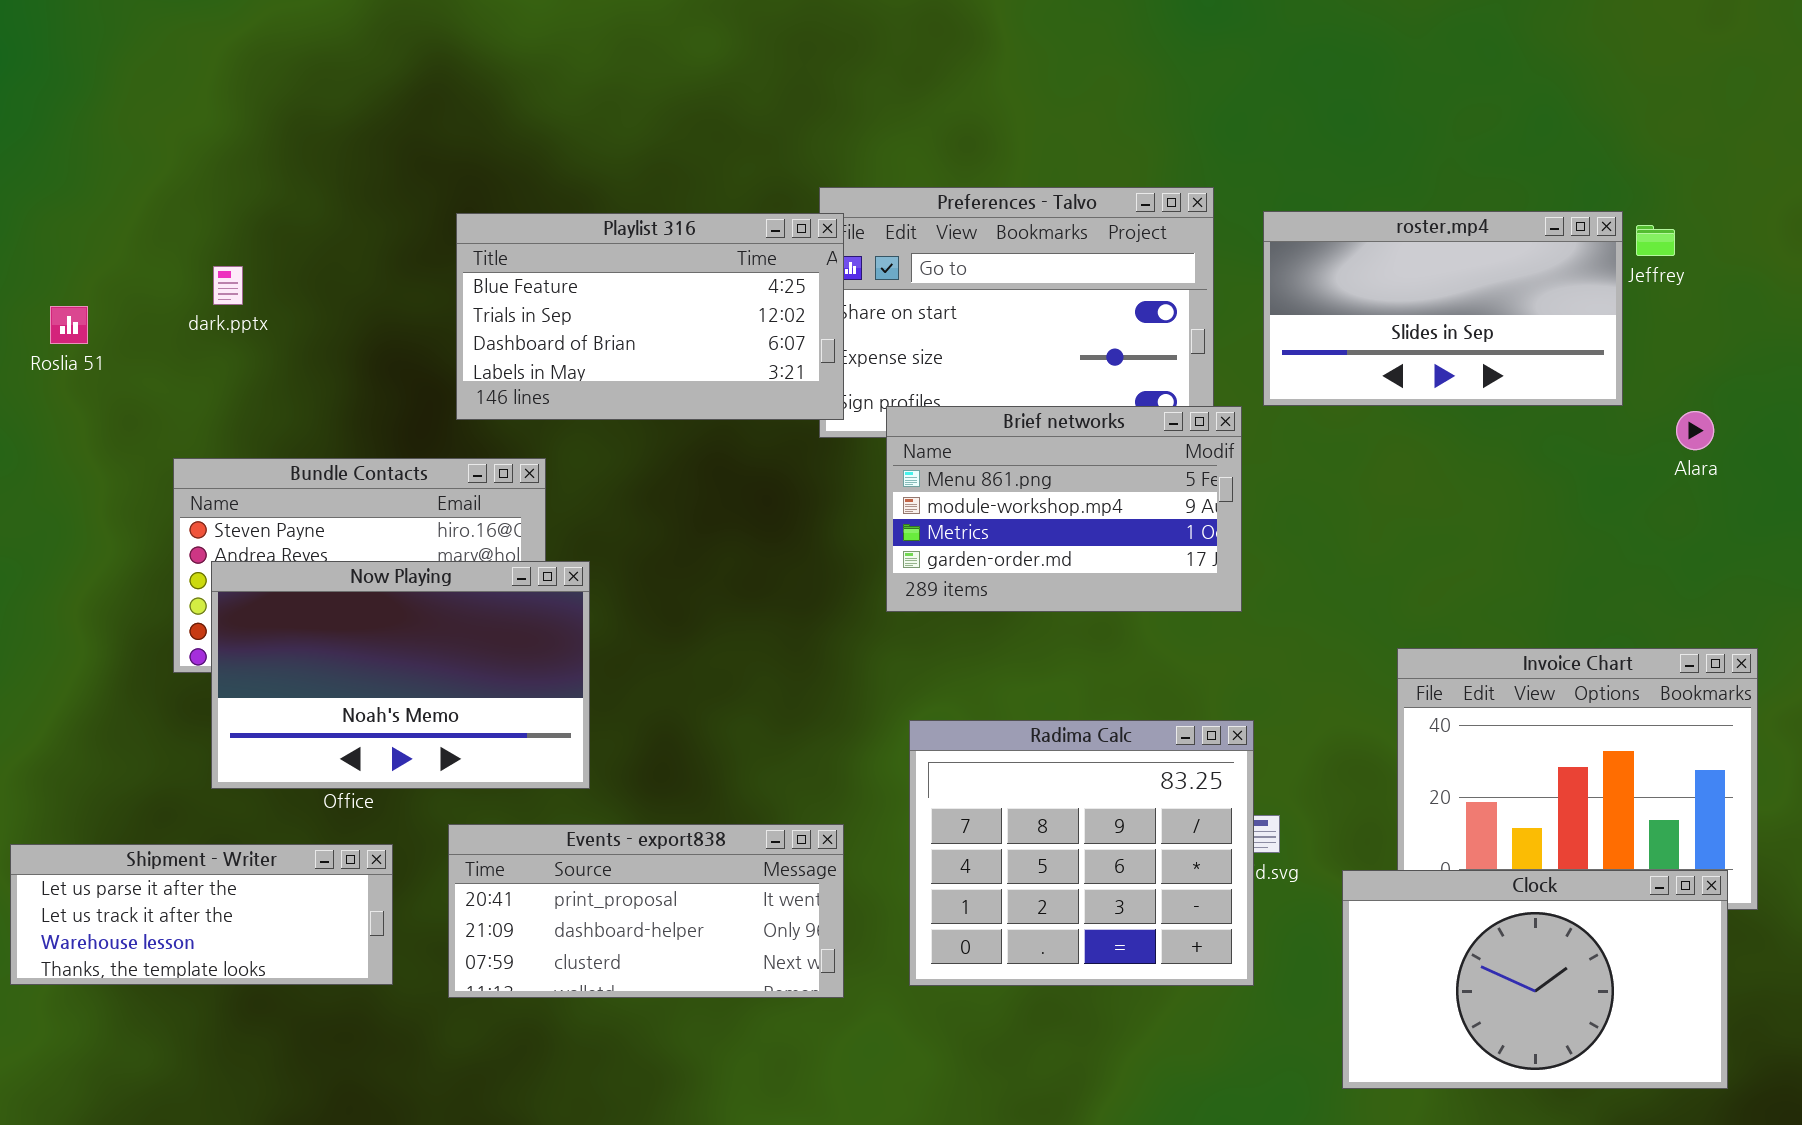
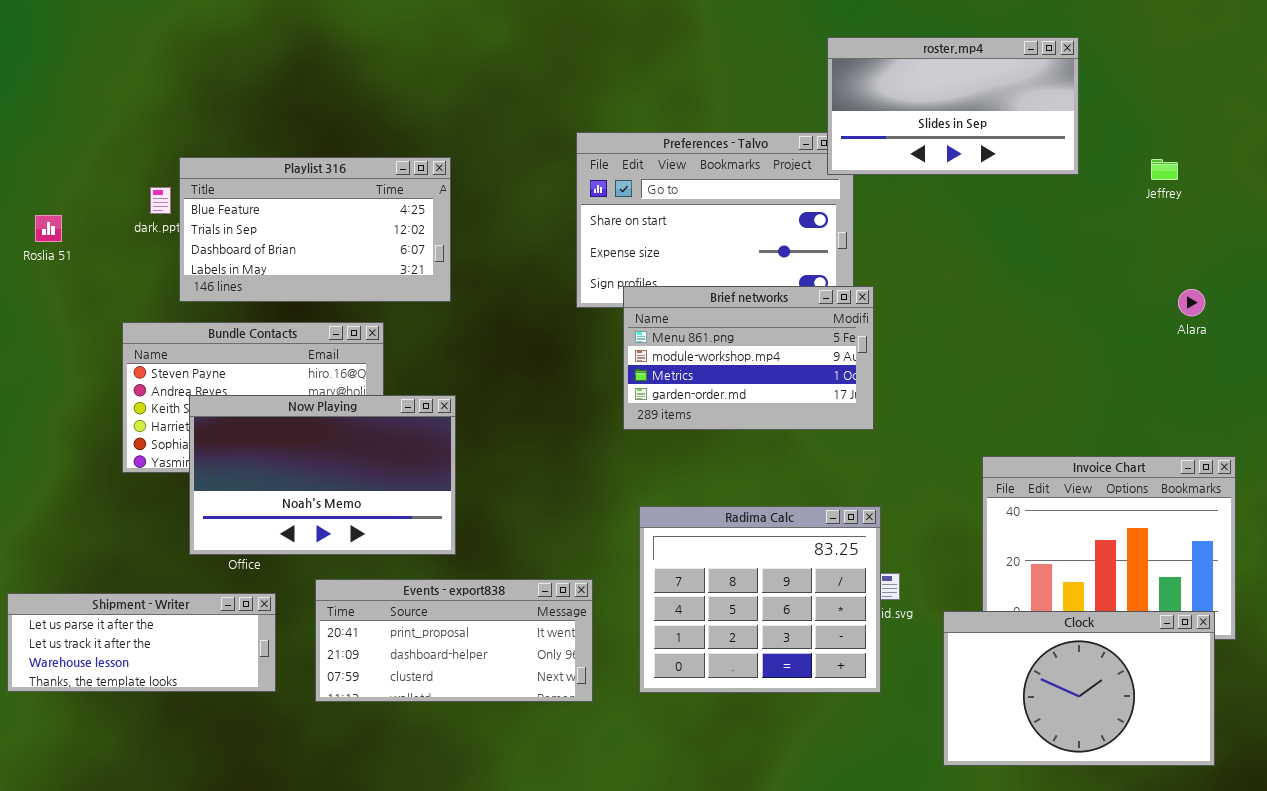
roster.mp4: [1263,211,1623,406] -> [827,37,1079,175], moved
Playlist 316: [456,213,844,420] -> [179,157,451,302], moved
Now Playing: [211,561,590,789] -> [189,395,456,555], moved

